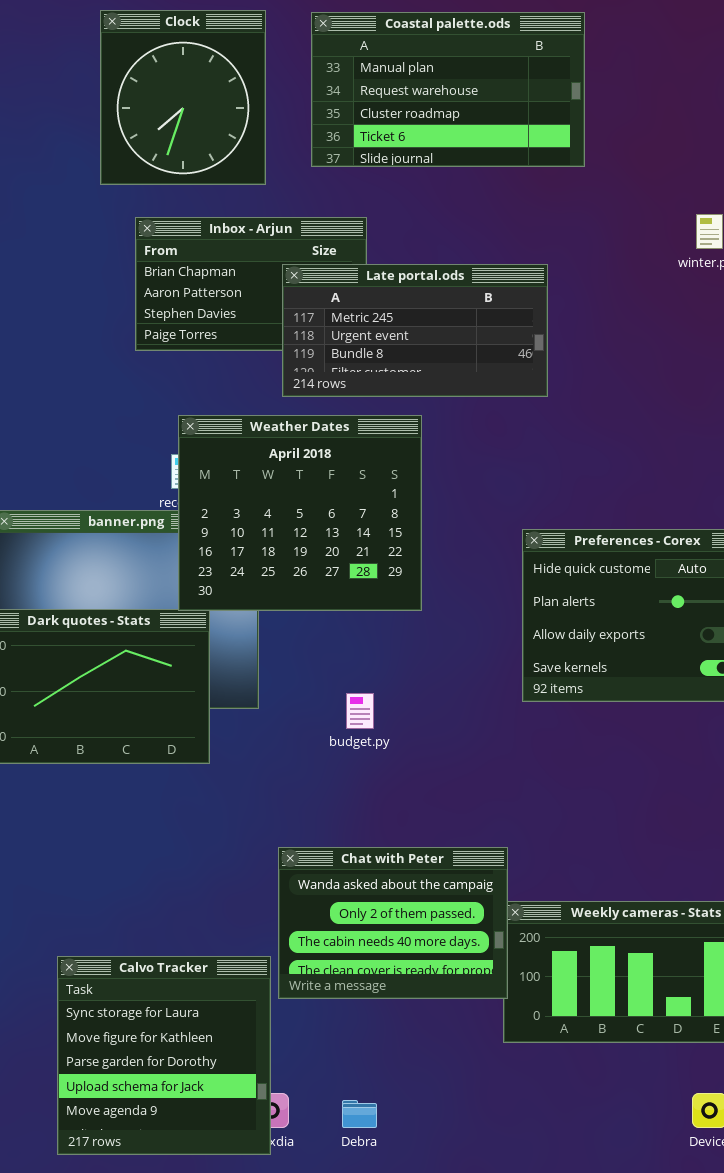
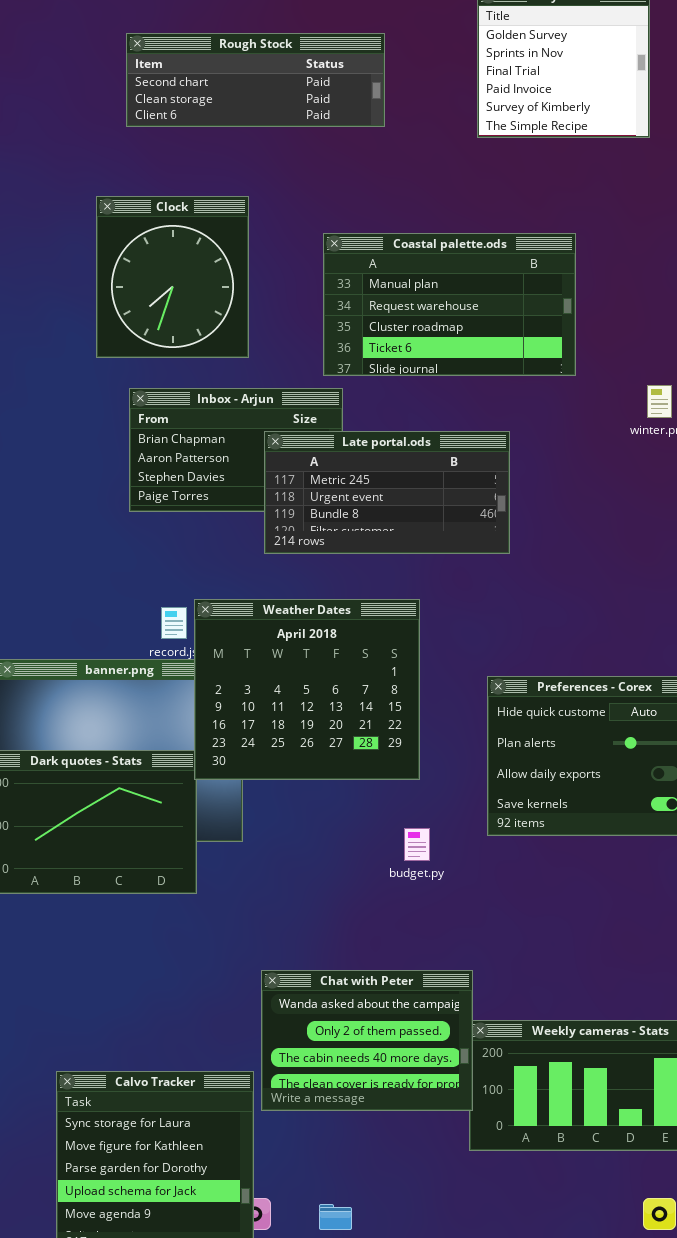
Coastal palette.ods: [311,12,585,167] -> [323,233,576,376], moved
Weather Dates: [178,415,422,611] -> [194,599,420,780], moved
budget.py: [346,693,374,729] -> [404,828,430,861], moved

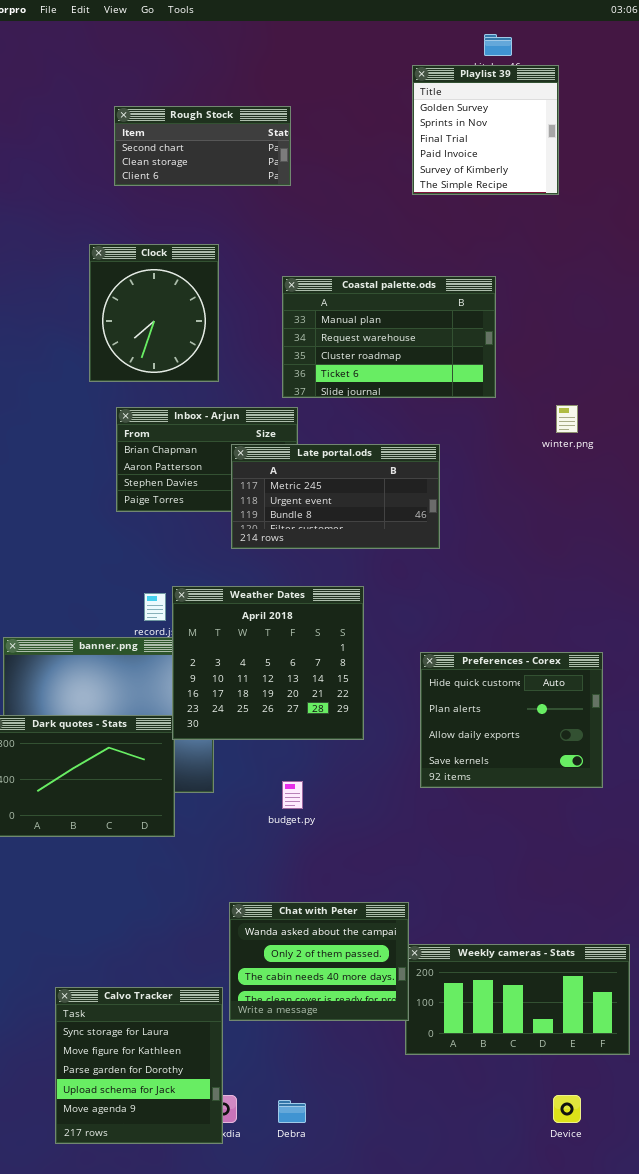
Rough Stock: [126,33,385,127] -> [114,106,291,186], resized
budget.py: [404,828,430,861] -> [282,781,303,809], moved

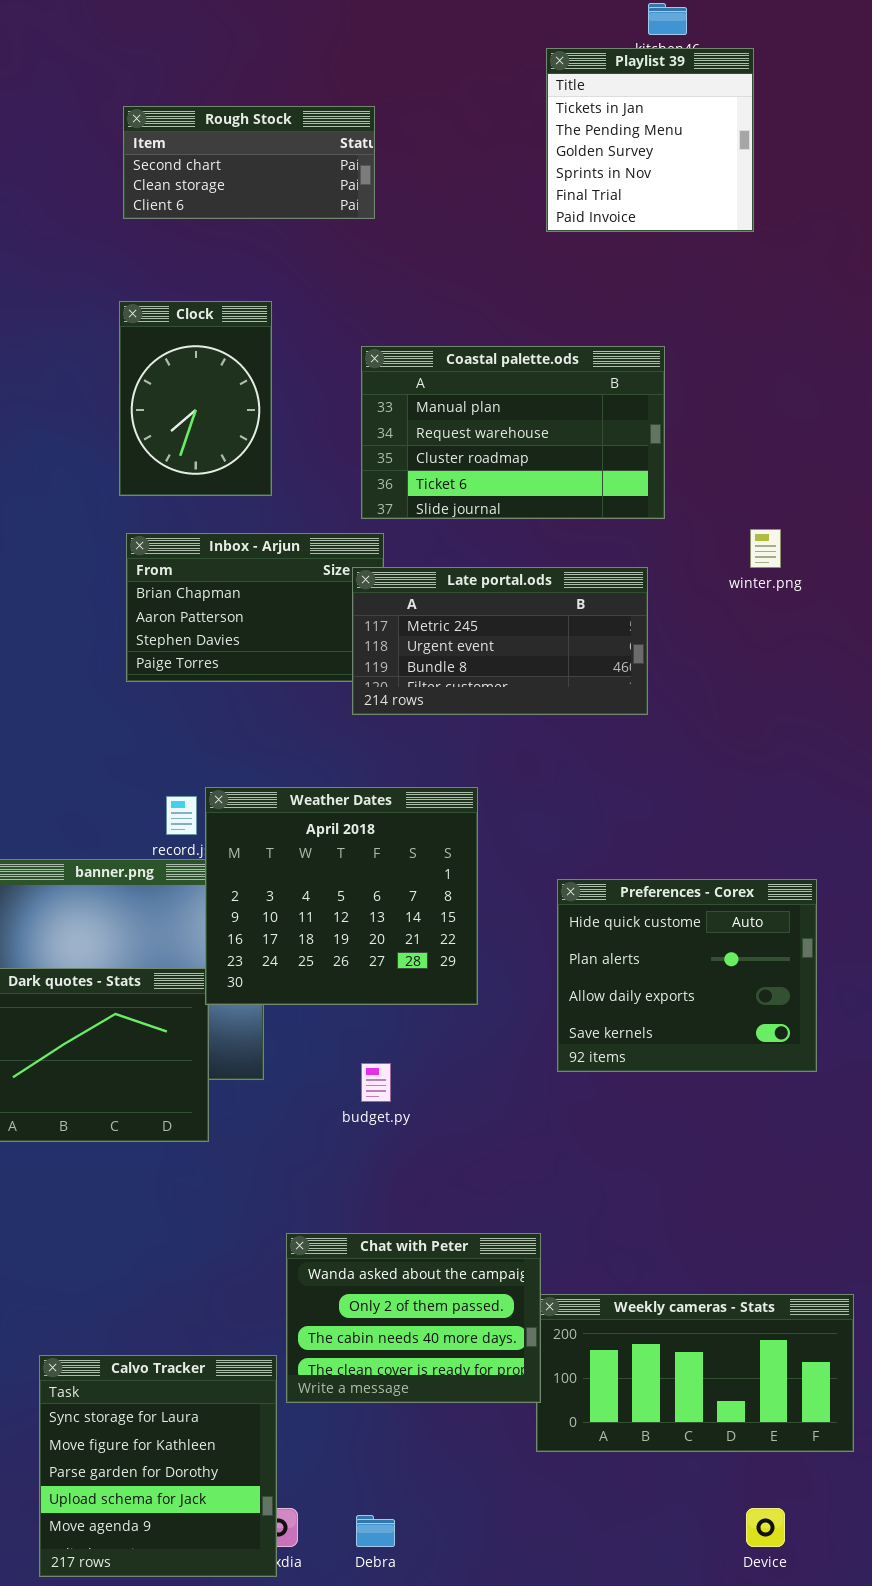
Playlist 39: [412,65,559,195] -> [546,48,754,232], scrolled up 2 rows
Clock: [89,244,219,382] -> [119,301,272,496], resized
Late portal.ods: [231,444,440,549] -> [352,567,648,715], moved

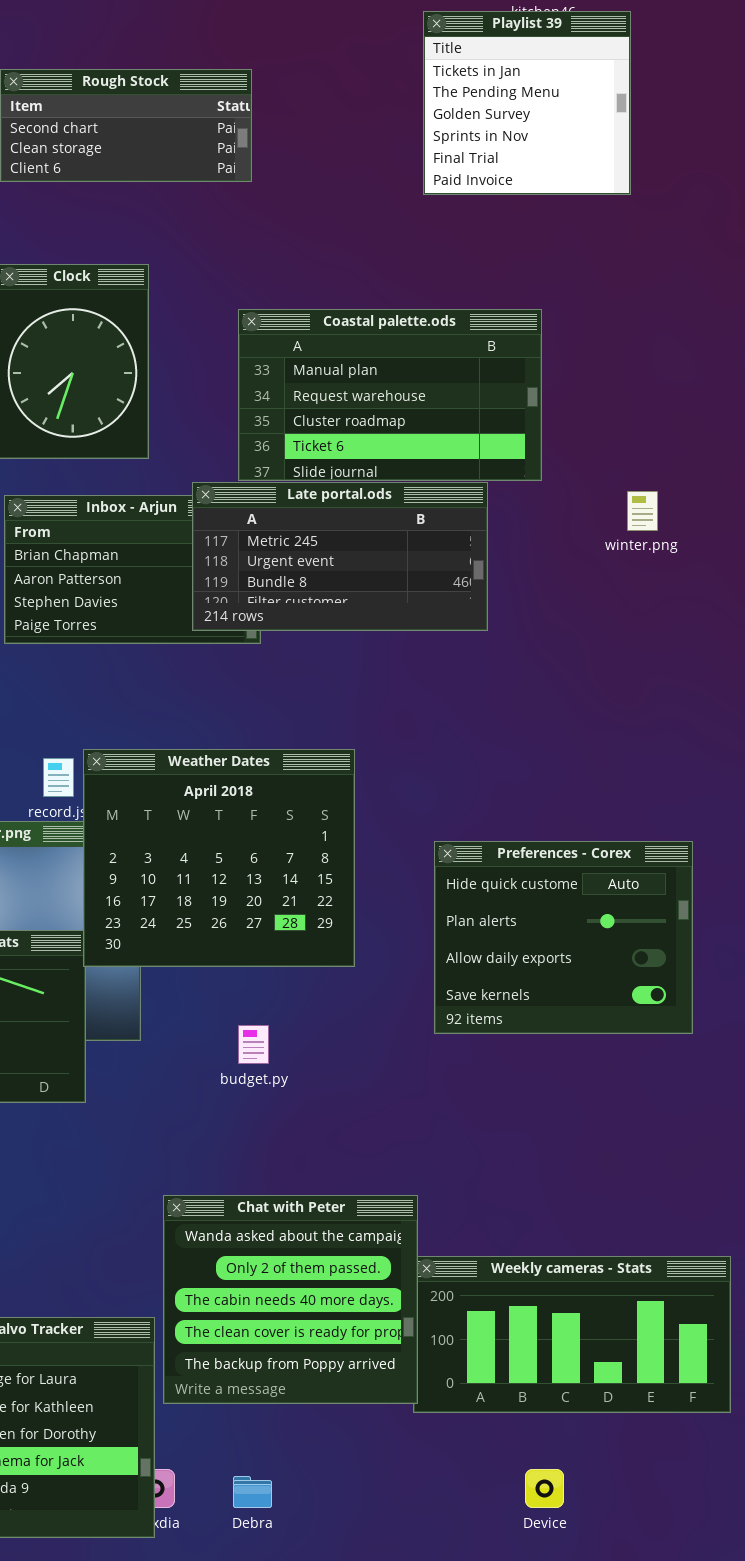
Late portal.ods: [352,567,648,715] -> [192,482,488,631], moved
Chat with Peter: [286,1233,541,1403] -> [163,1195,418,1404], resized
Device: [746,1508,785,1547] -> [525,1469,564,1508], moved

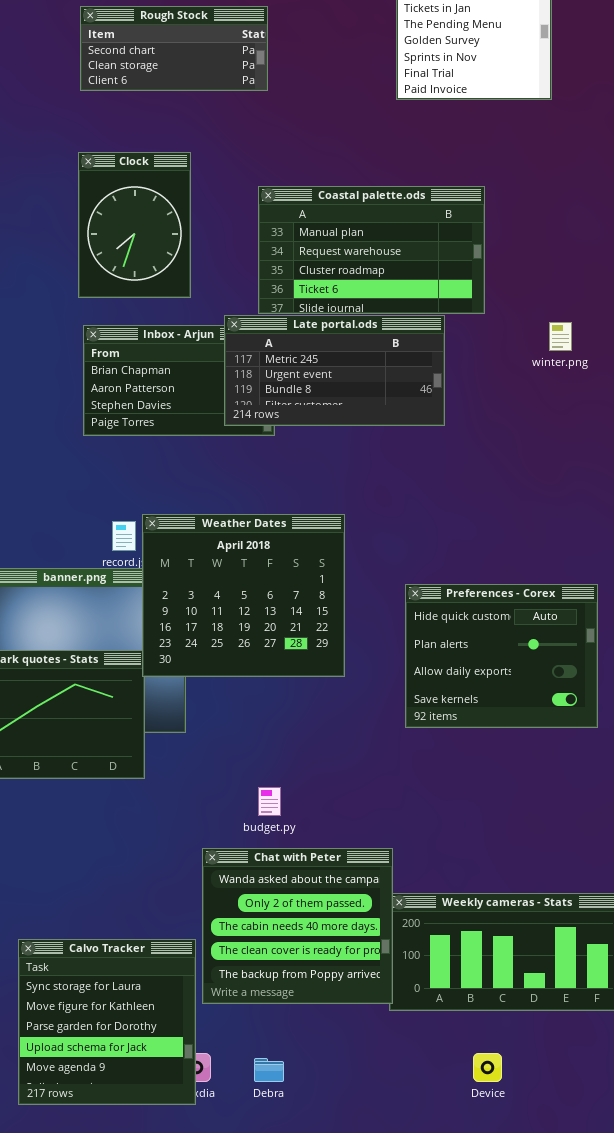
budget.py: [238,1025,269,1064] -> [258,787,281,816], moved

